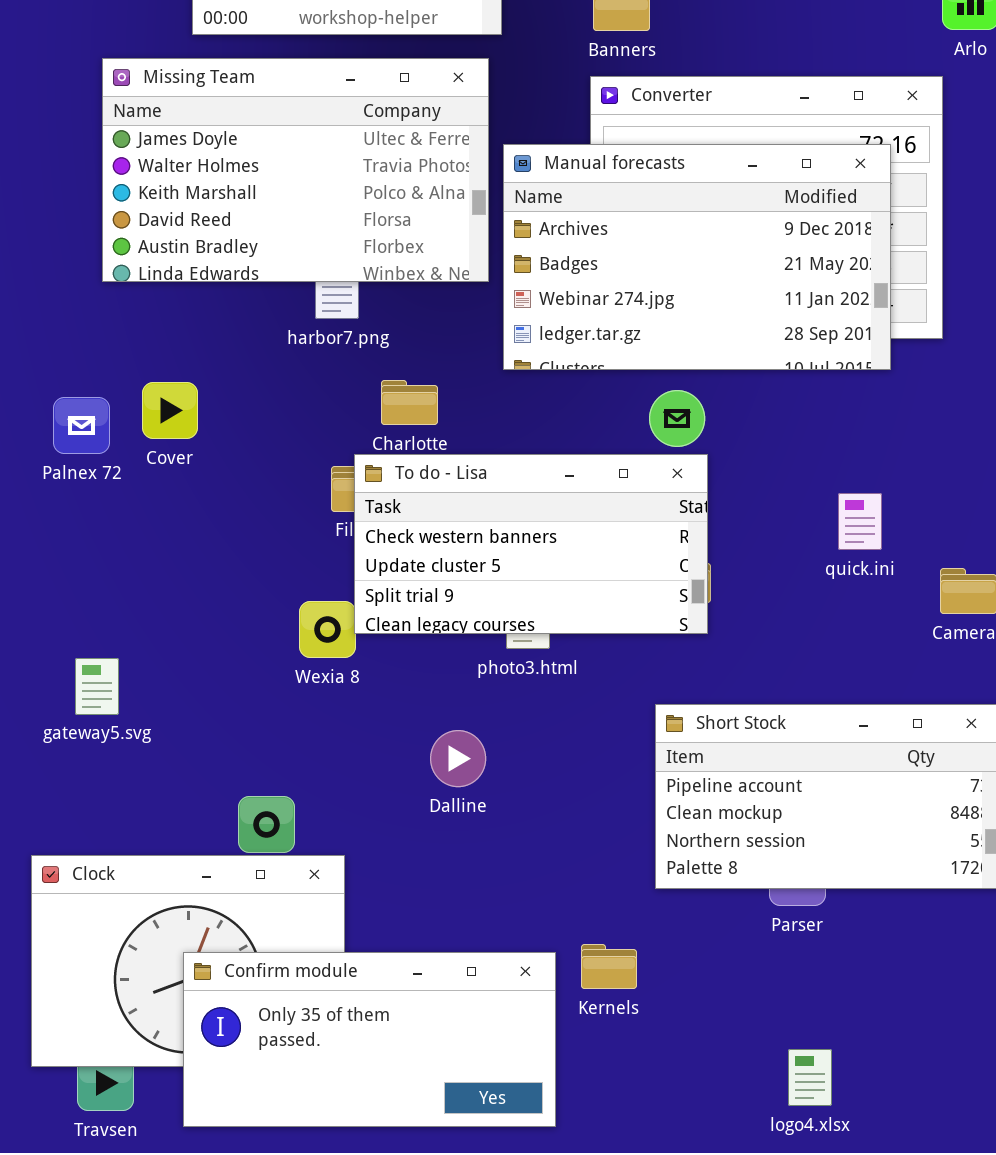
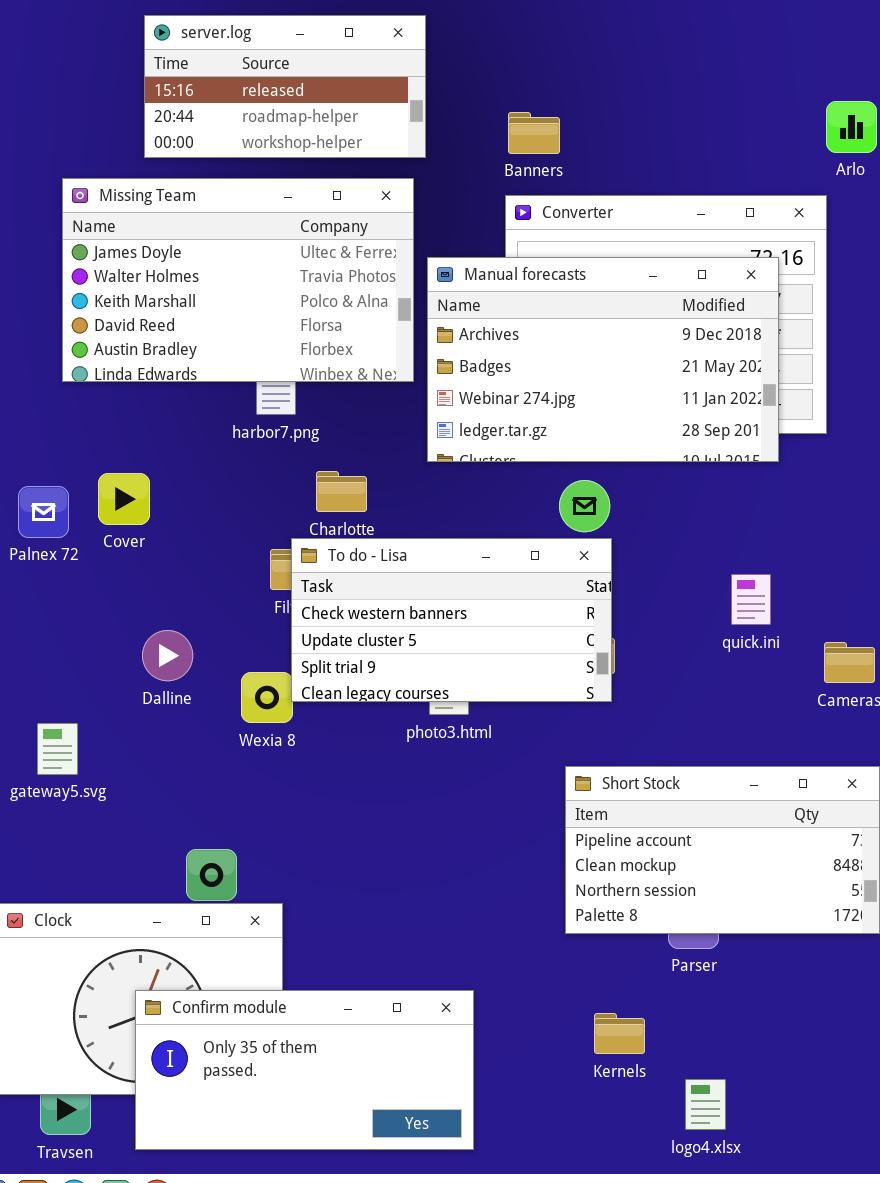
Dalline: [430,730,486,787] -> [142,630,193,681], moved
Kernels: [581,944,637,989] -> [594,1013,645,1054], moved

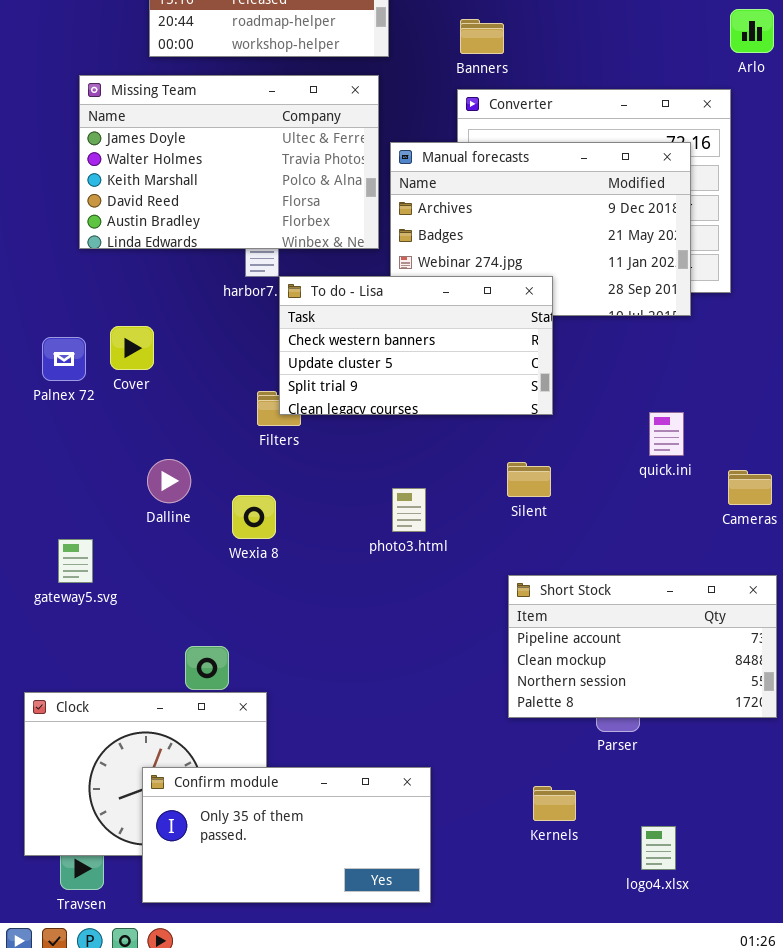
To do - Lisa: [291,538,612,702] -> [279,276,553,415], moved
logo4.xlsx: [685,1079,726,1130] -> [641,826,676,870], moved

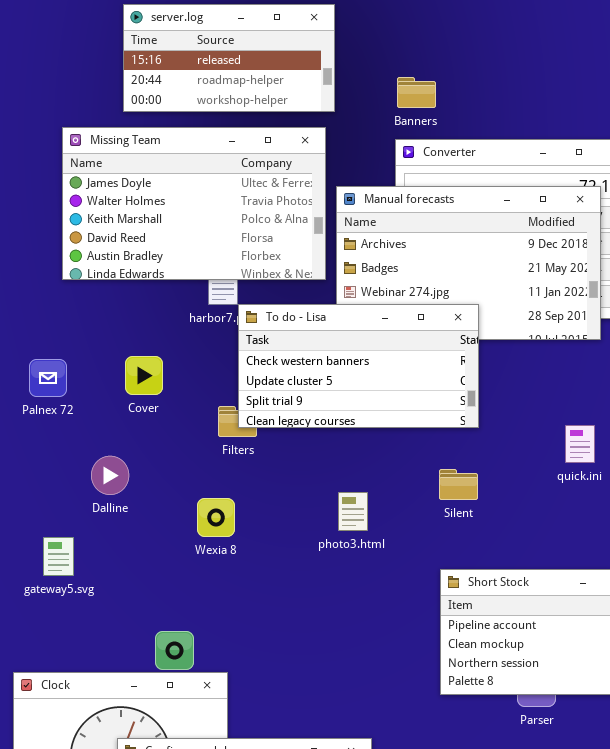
Cover: [110,326,154,370] -> [125,356,163,395], moved
Dalline: [147,459,191,503] -> [91,456,129,495], moved

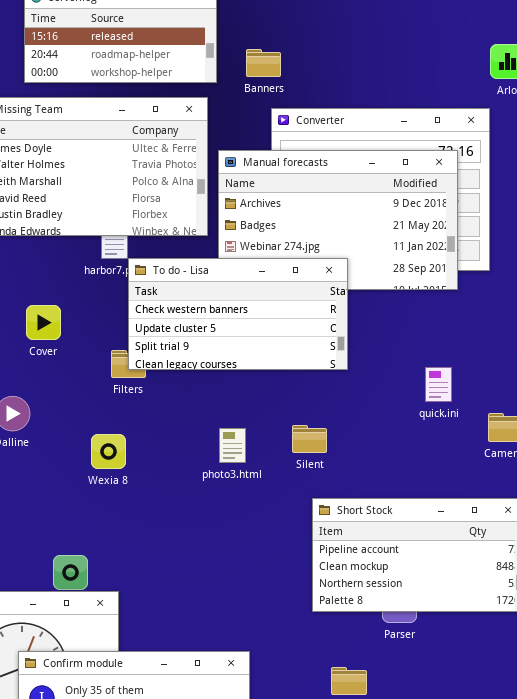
Banners: [397,77,436,108] -> [246,49,281,77], moved
Silent: [439,469,478,500] -> [292,425,327,453], moved

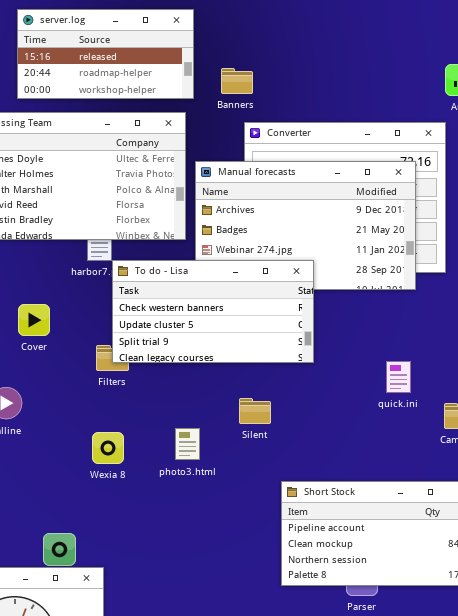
Silent: [292,425,327,453] -> [239,398,271,424], moved
photo3.html: [219,428,246,463] -> [175,428,200,460], moved
Wexia 8: [91,434,126,469] -> [92,432,124,464], moved

